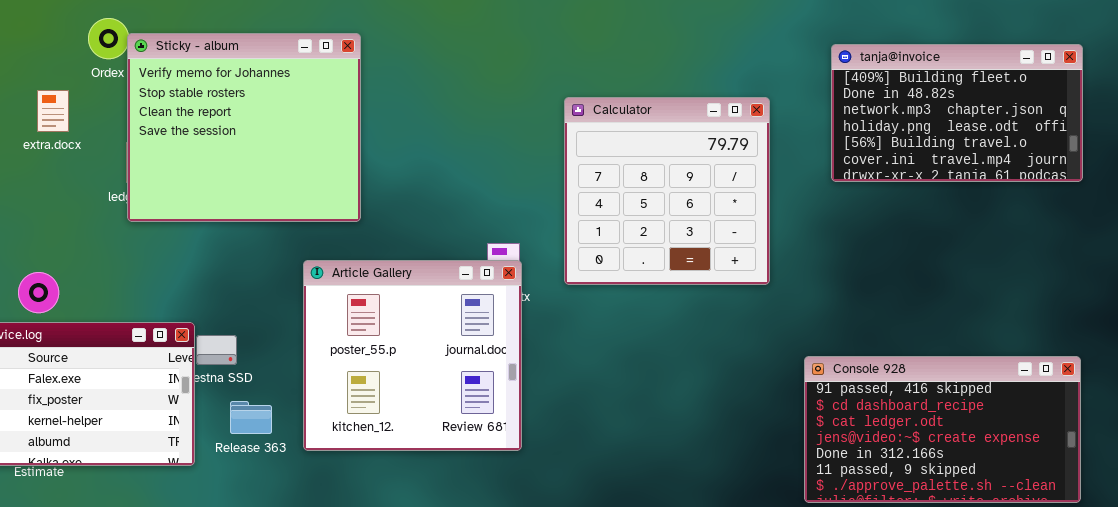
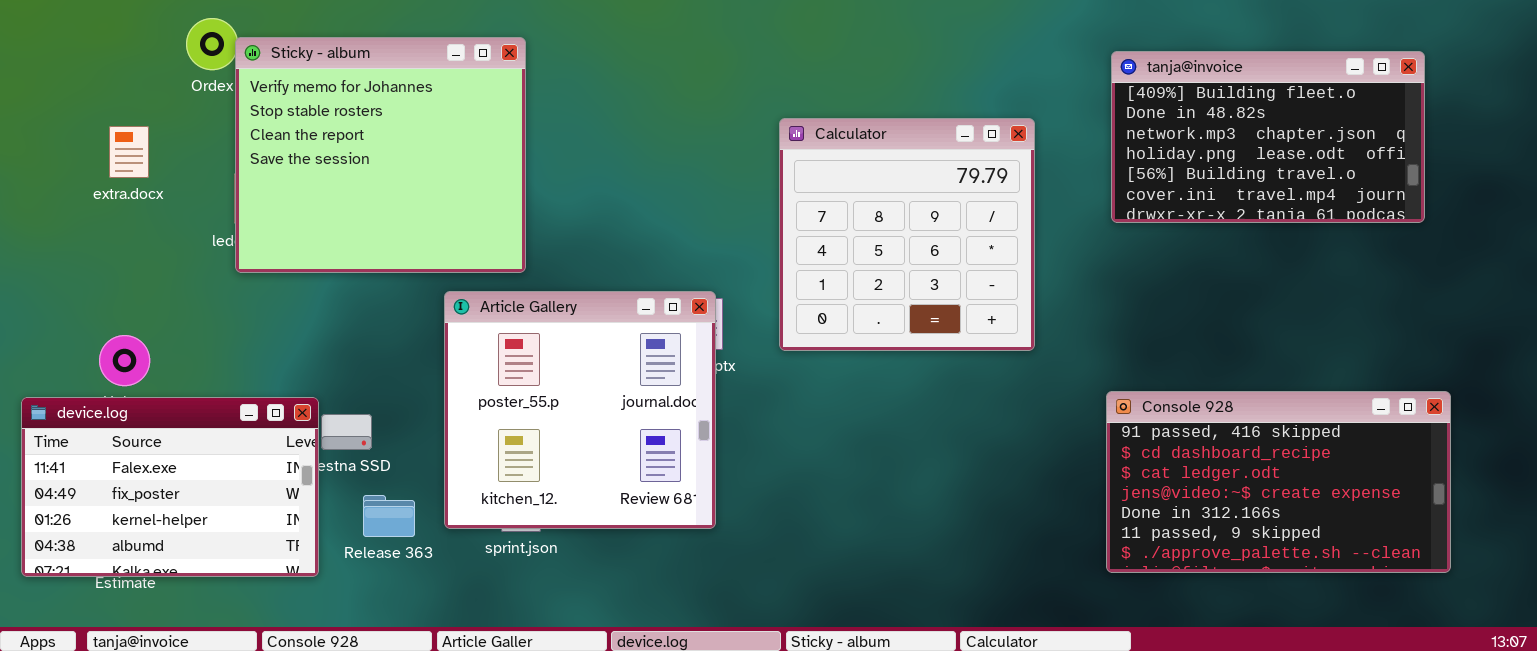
extra.docx: [37,90,69,132] -> [109,126,149,178], moved
Article Gallery: [303,260,522,451] -> [444,291,716,529], moved
Console 928: [804,356,1081,503] -> [1106,391,1451,573], moved

